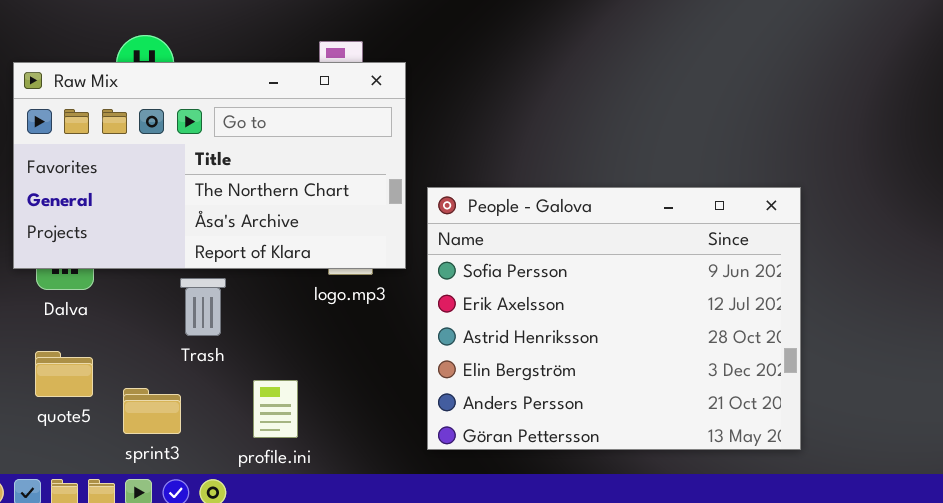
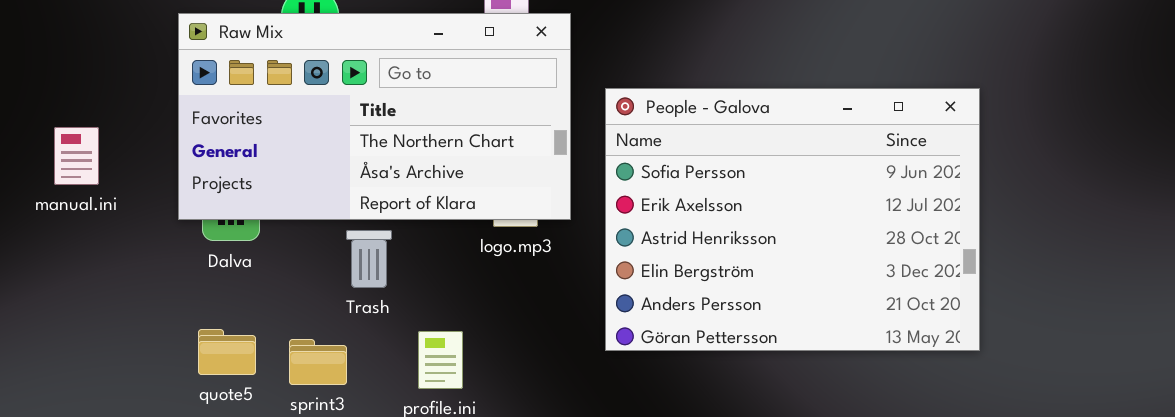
People - Galova: [427,187,801,450] -> [605,88,980,351], moved
quote5: [35,351,93,397] -> [198,329,256,375], moved

